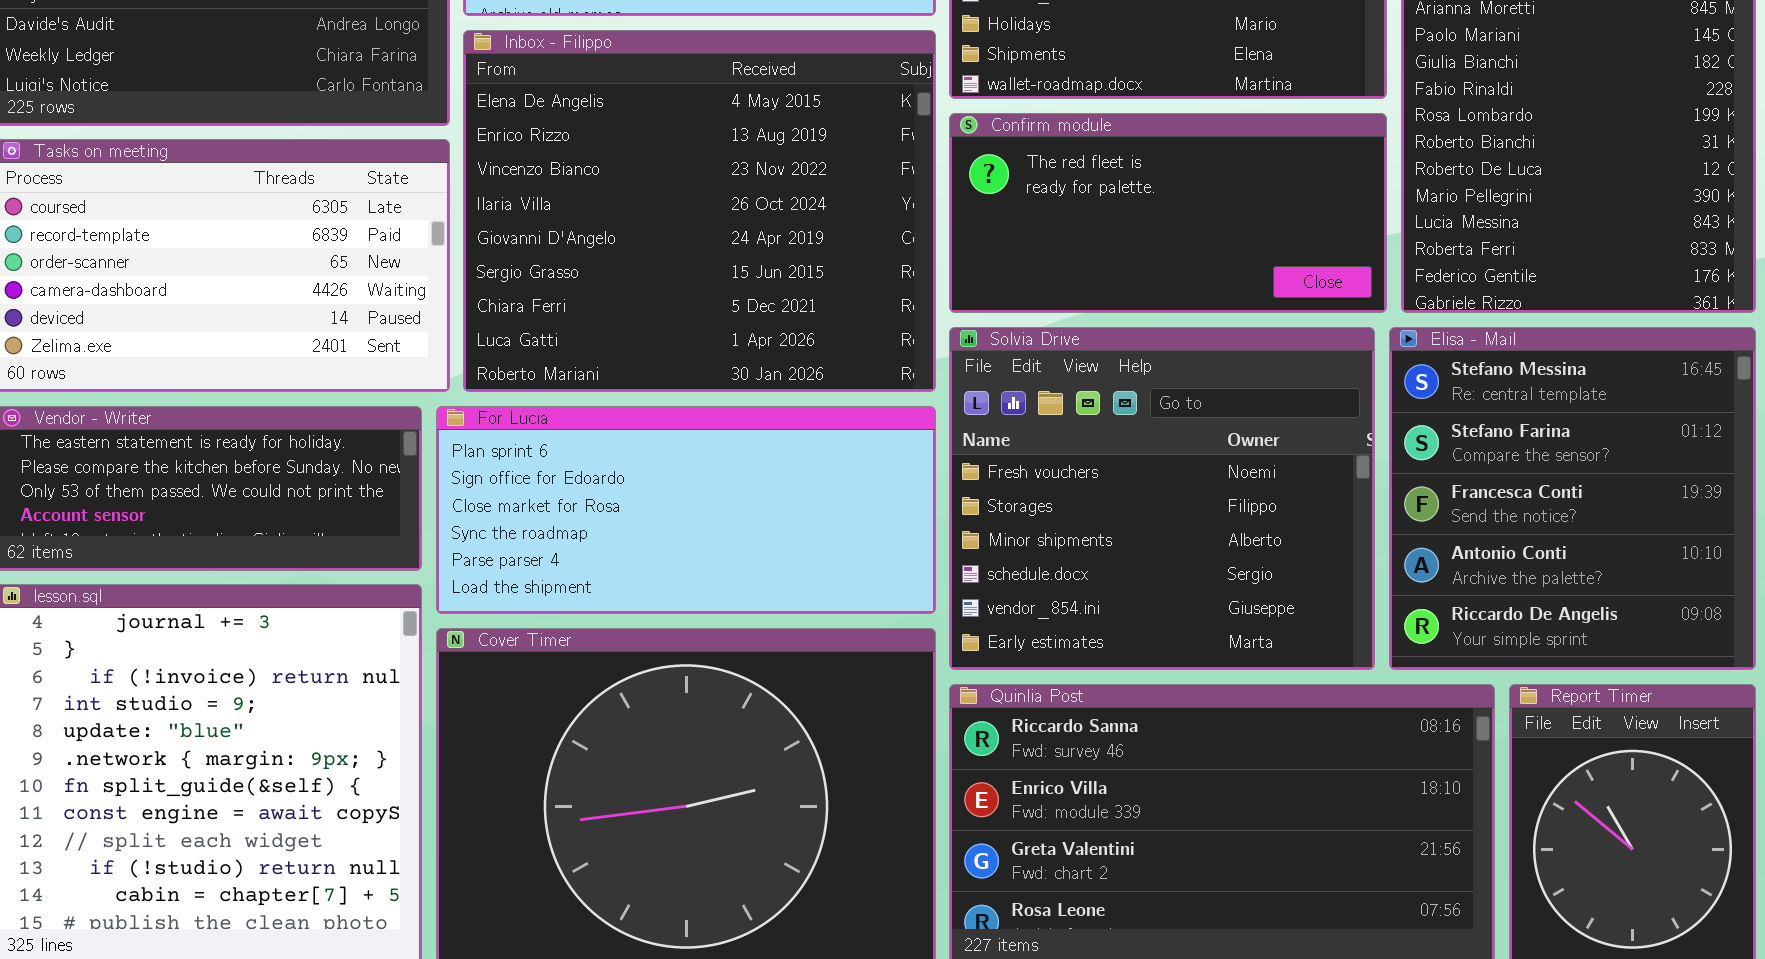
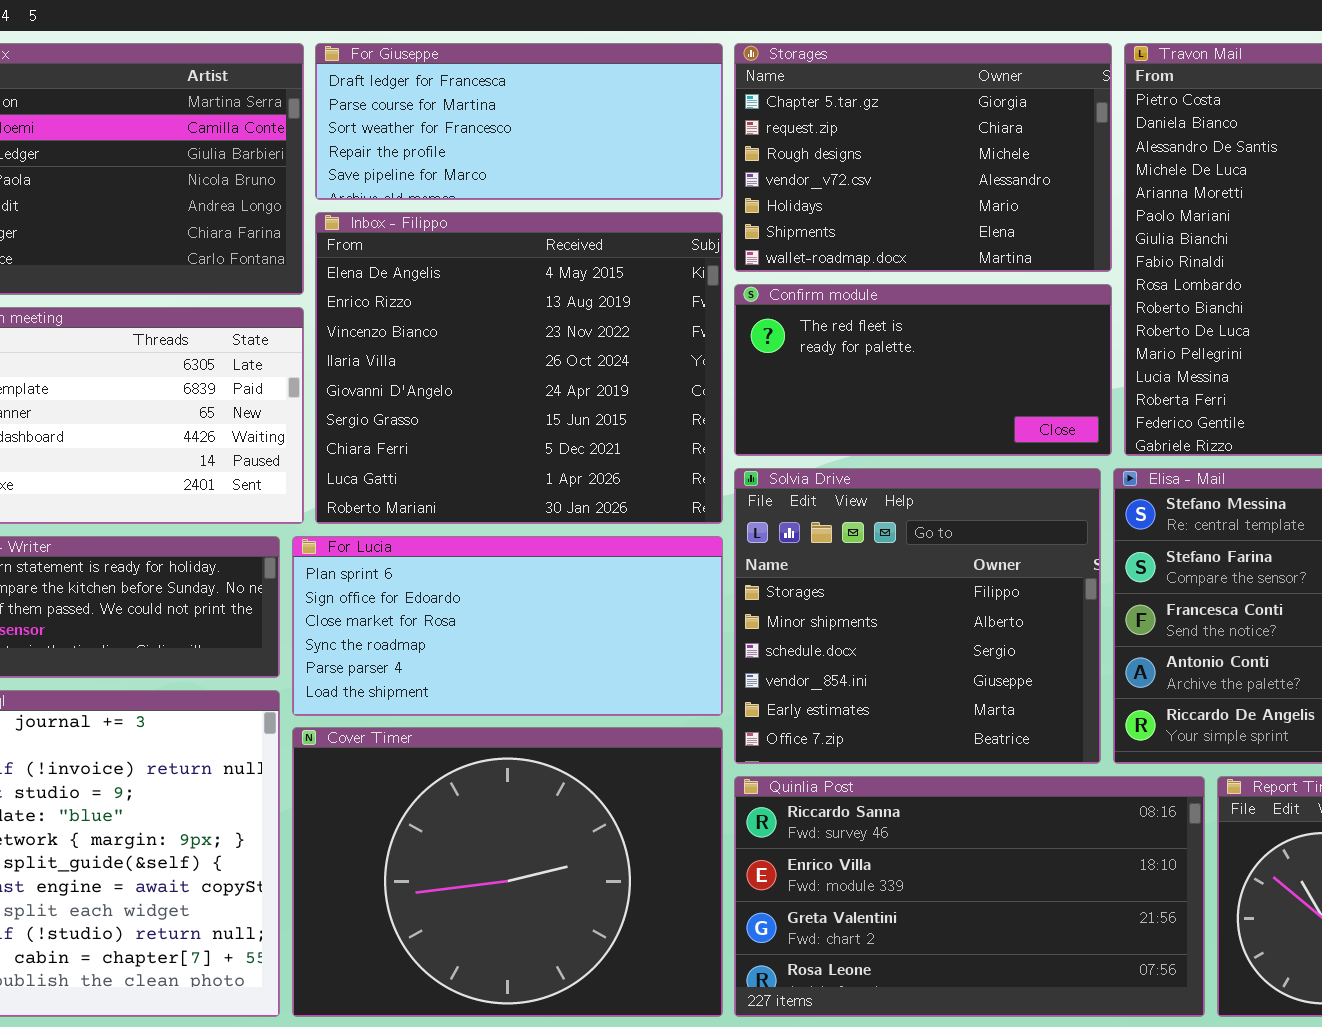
Solvia Drive: [949,327,1375,670] -> [734,468,1101,764], scrolled down 1 row

